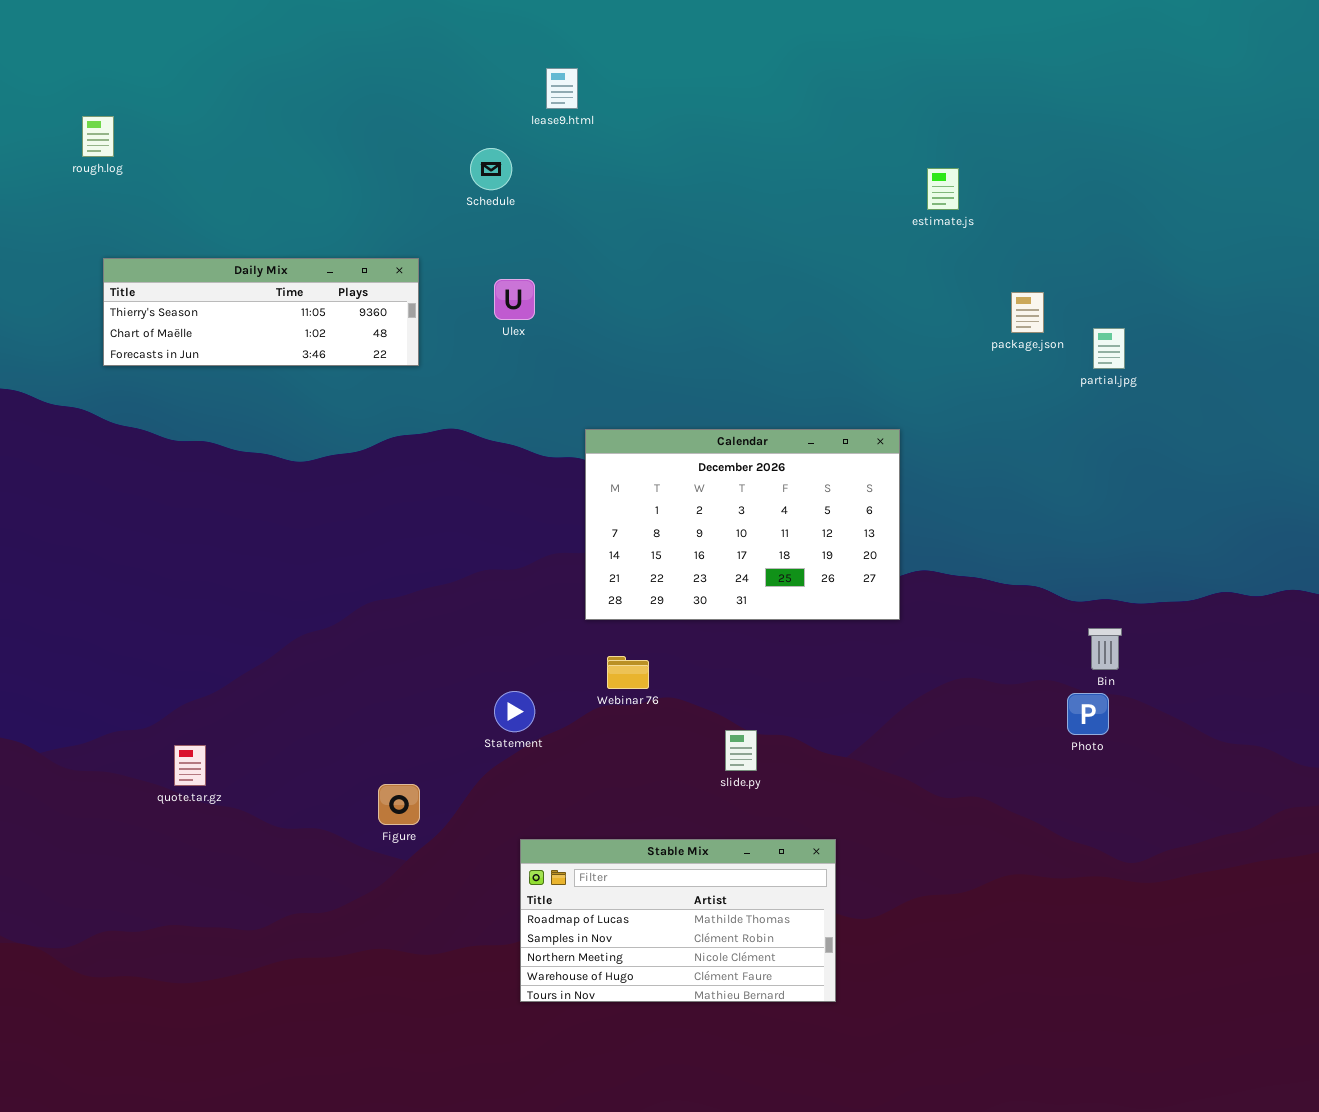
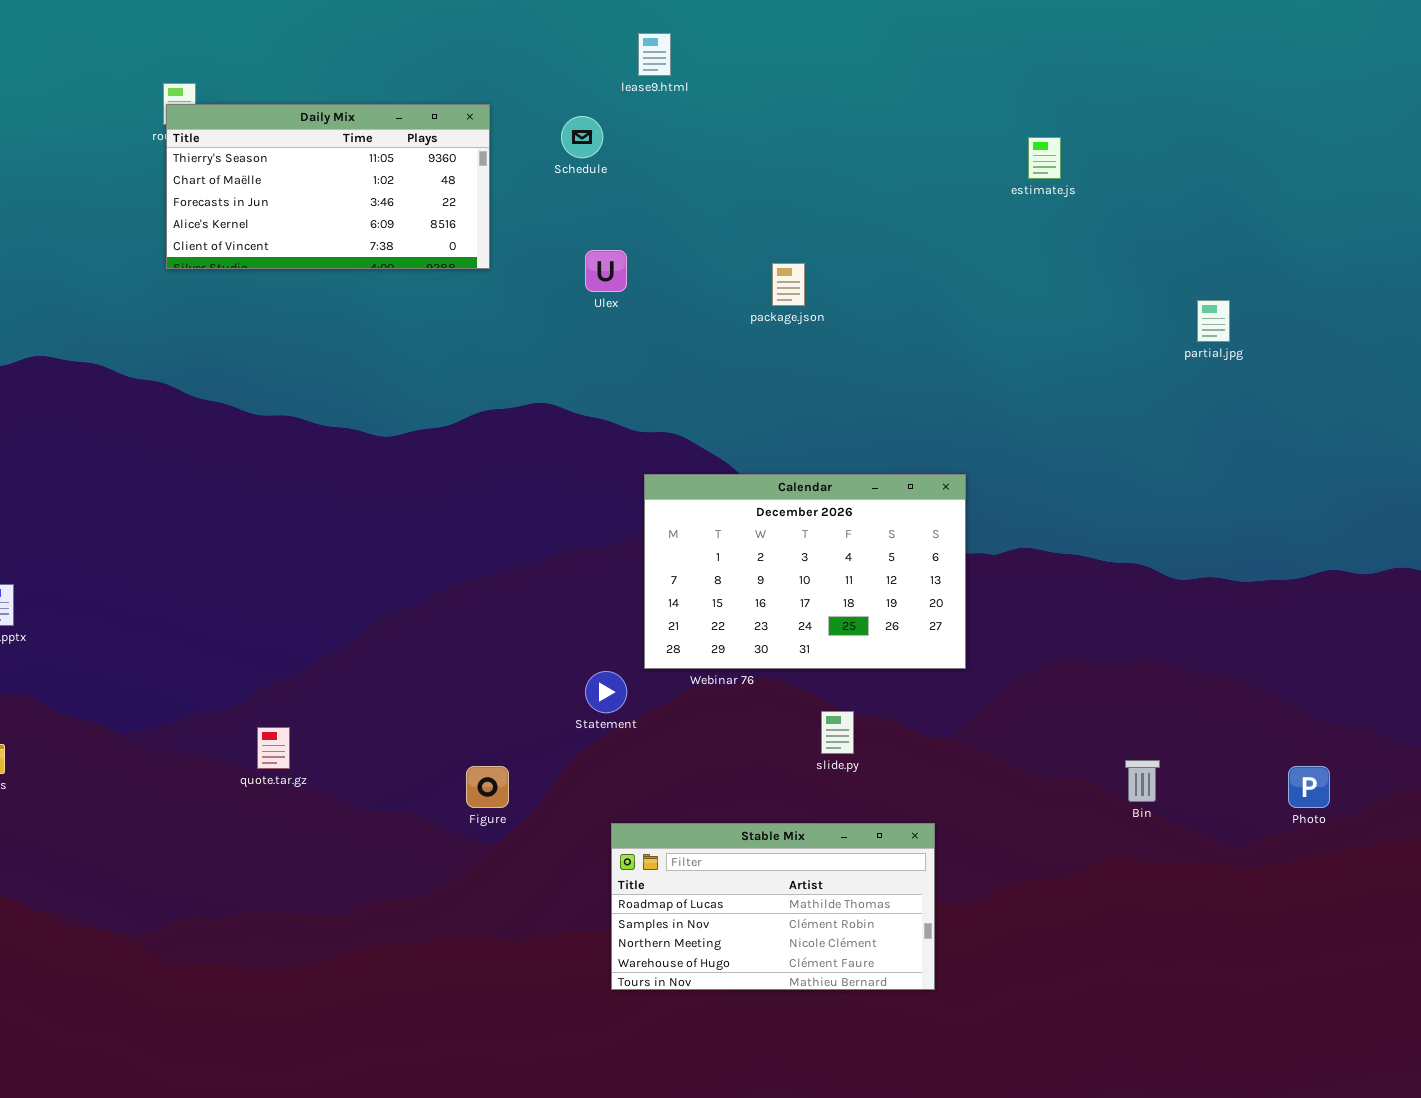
Daily Mix: [103,258,419,366] -> [166,104,490,269], moved, resized
package.json: [1011,292,1044,333] -> [772,263,805,306], moved
Calendar: [585,429,900,620] -> [644,474,966,669], moved
Bin: [1088,628,1122,670] -> [1125,760,1160,802], moved
Photo: [1067,693,1109,735] -> [1288,766,1330,808], moved

